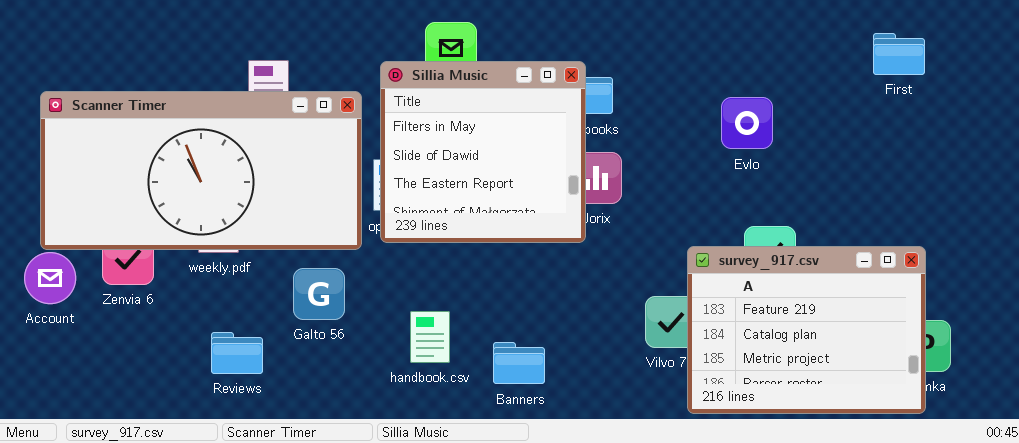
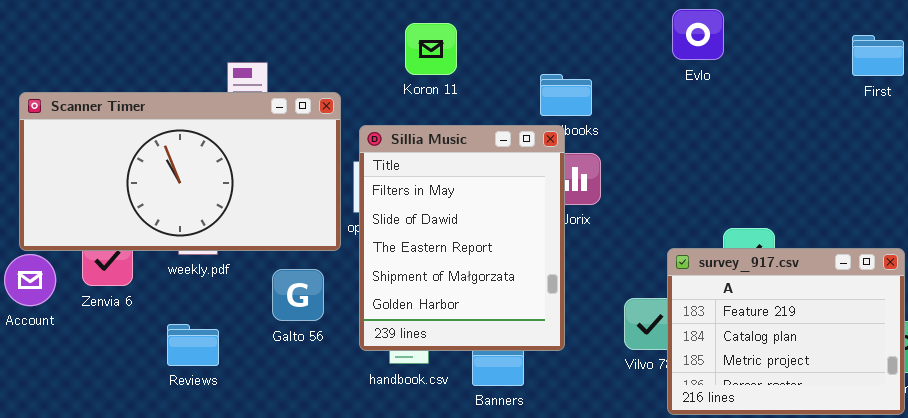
Sillia Music: [380,61,586,243] -> [359,125,565,351], moved, resized
Evlo: [721,97,773,149] -> [672,9,724,60], moved
Reviews: [211,332,263,374] -> [167,324,219,366], moved

